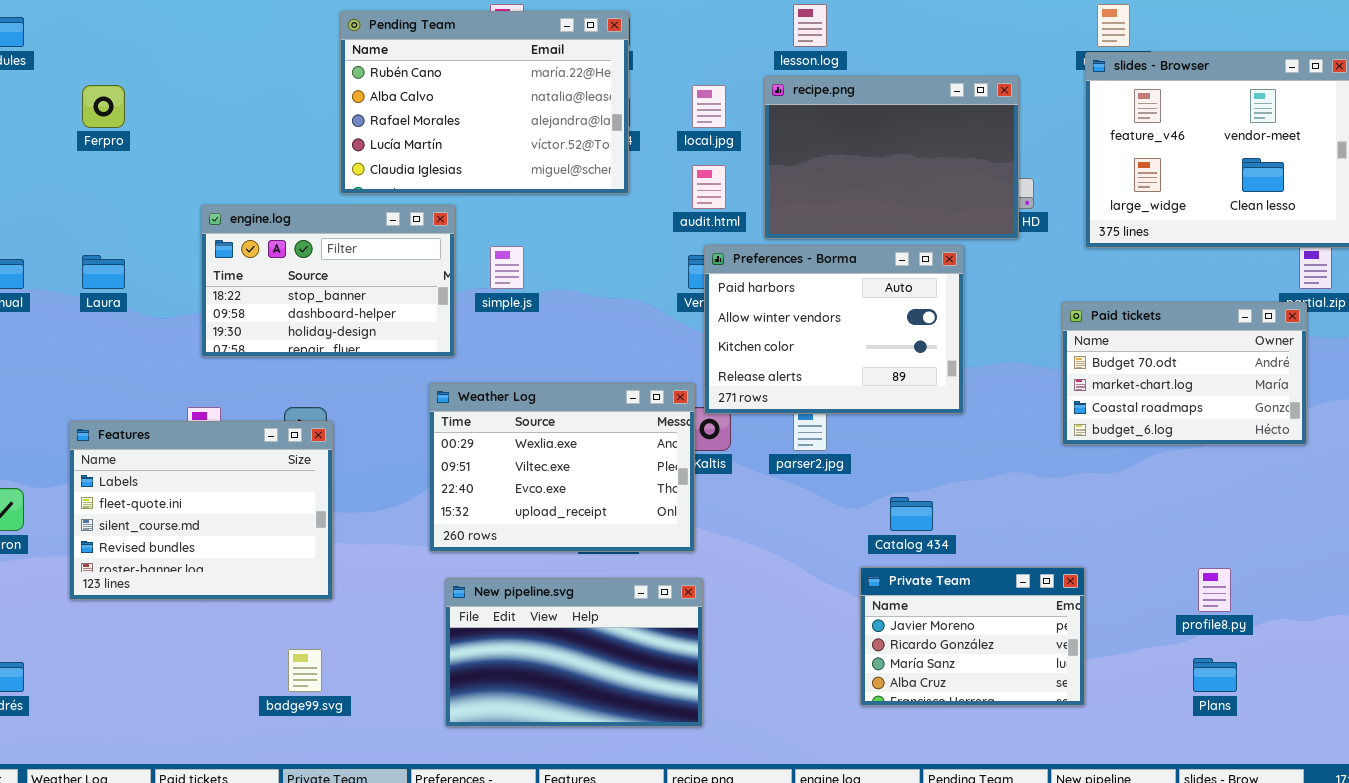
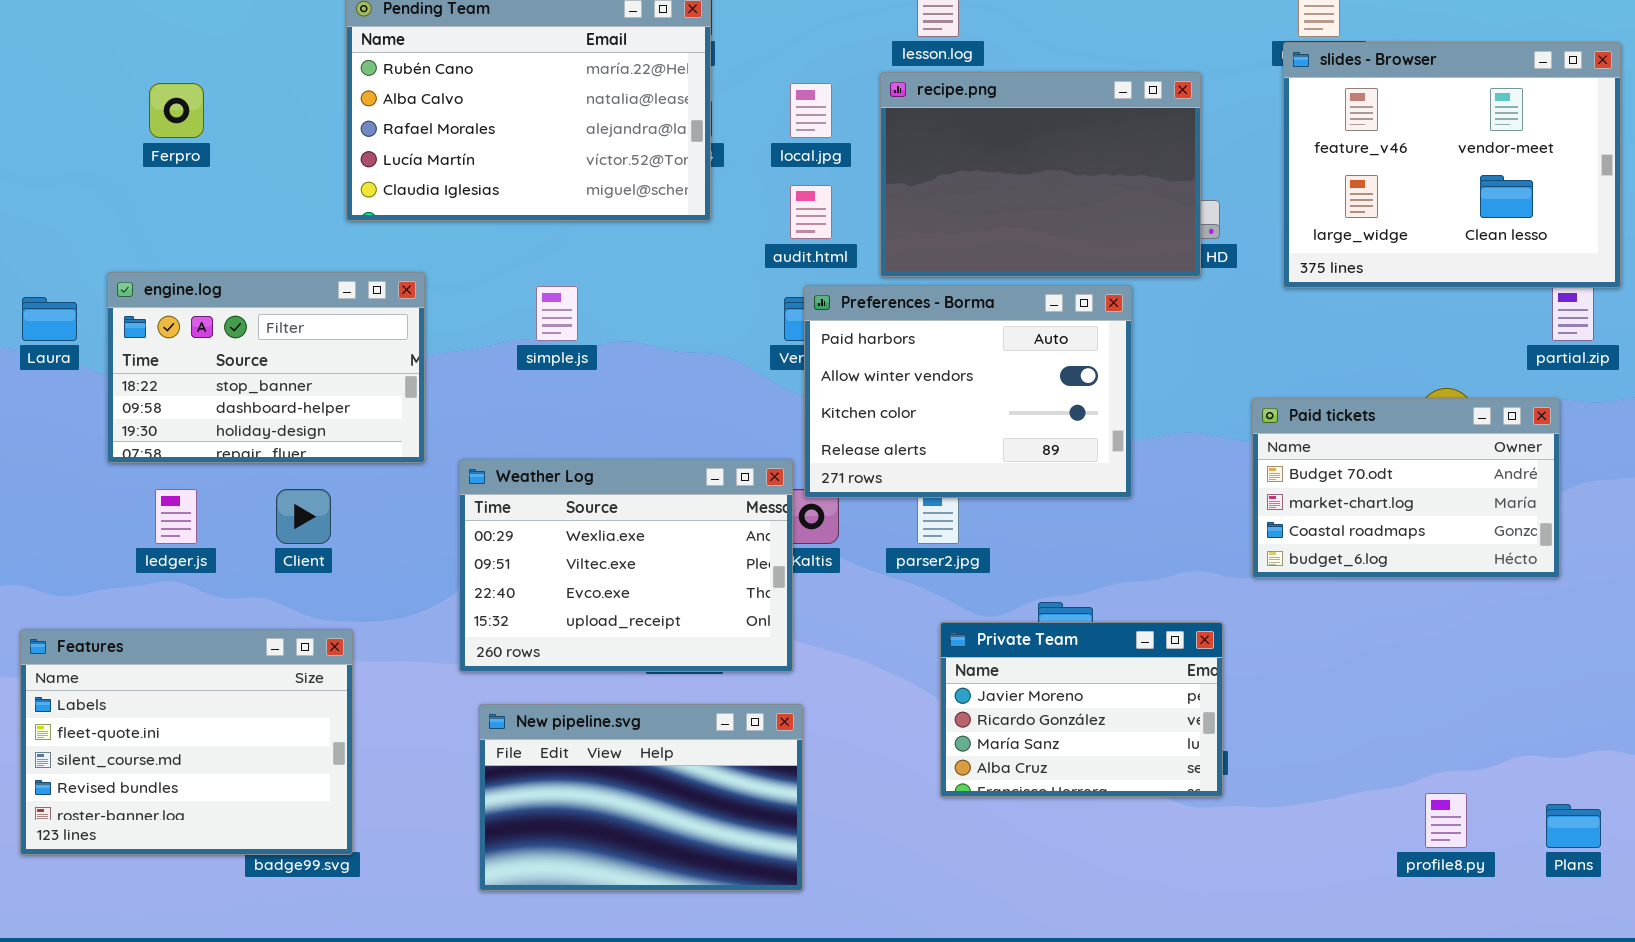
Ferpro: [82,85,125,128] -> [149,83,204,138], moved
engine.log: [201,205,455,357] -> [107,272,425,463], moved
Paid tickets: [1062,302,1307,445] -> [1252,398,1560,578], moved
Features: [69,421,333,600] -> [20,629,353,855], moved
Private Team: [860,567,1085,706] -> [940,622,1223,797], moved
profile8.py: [1198,568,1231,612] -> [1425,793,1467,848], moved
Plans: [1193,658,1237,692] -> [1546,804,1601,848], moved

